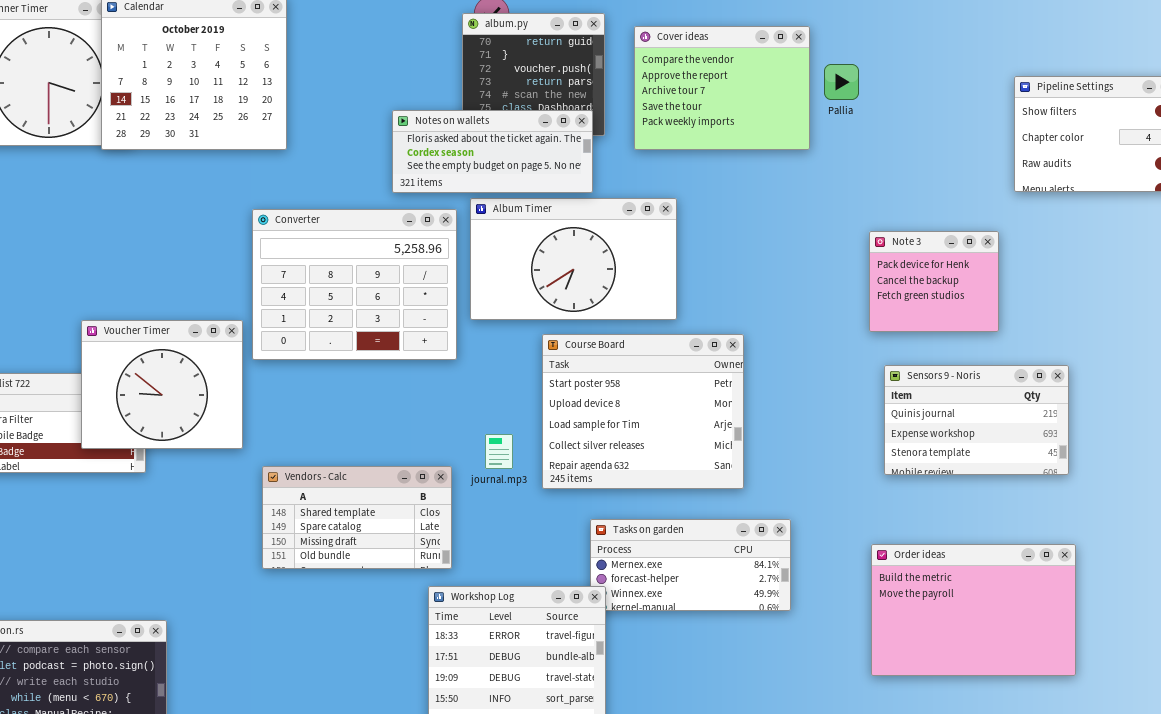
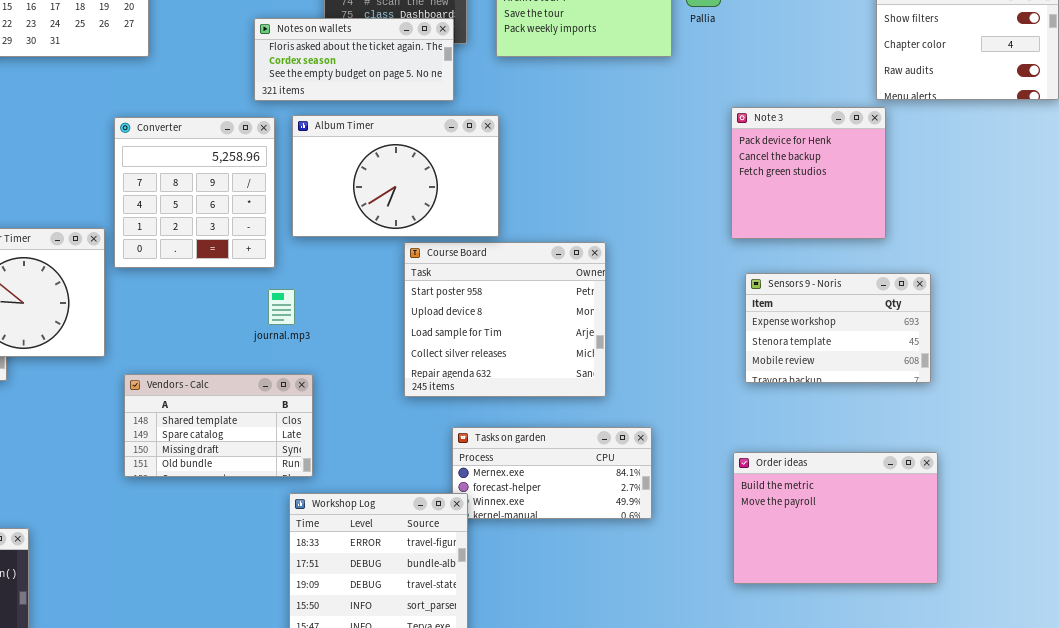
Album Timer: [470,198,677,320] -> [292,115,499,237], moved
Converter: [252,209,457,360] -> [114,117,275,268], resized
Note 3: [869,231,999,332] -> [731,107,886,239], resized
Sensors 9 - Noris: [884,365,1069,475] -> [745,273,931,383], scrolled down 1 row
journal.mp3: [485,434,513,469] -> [268,289,295,325], moved

